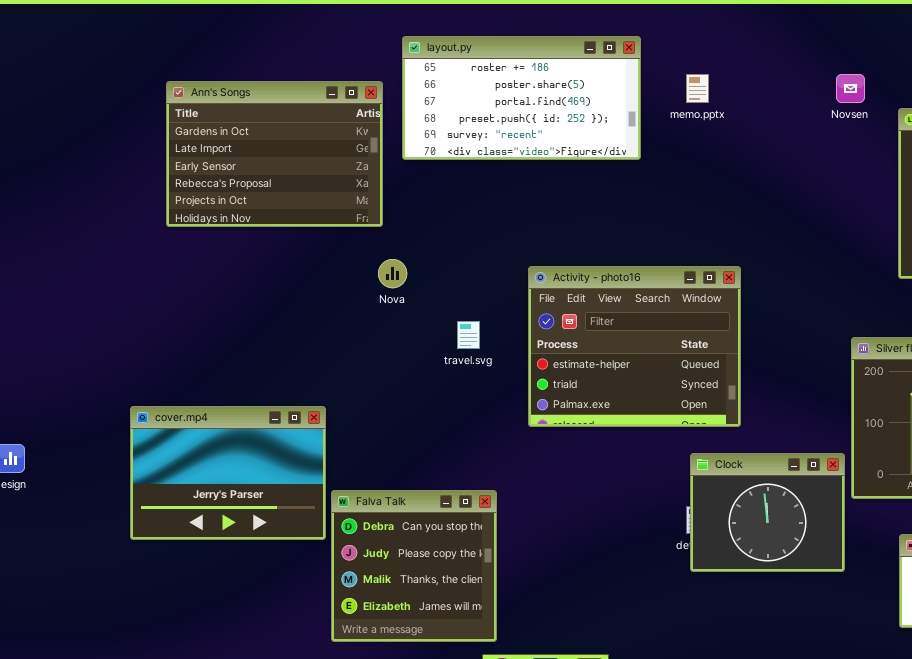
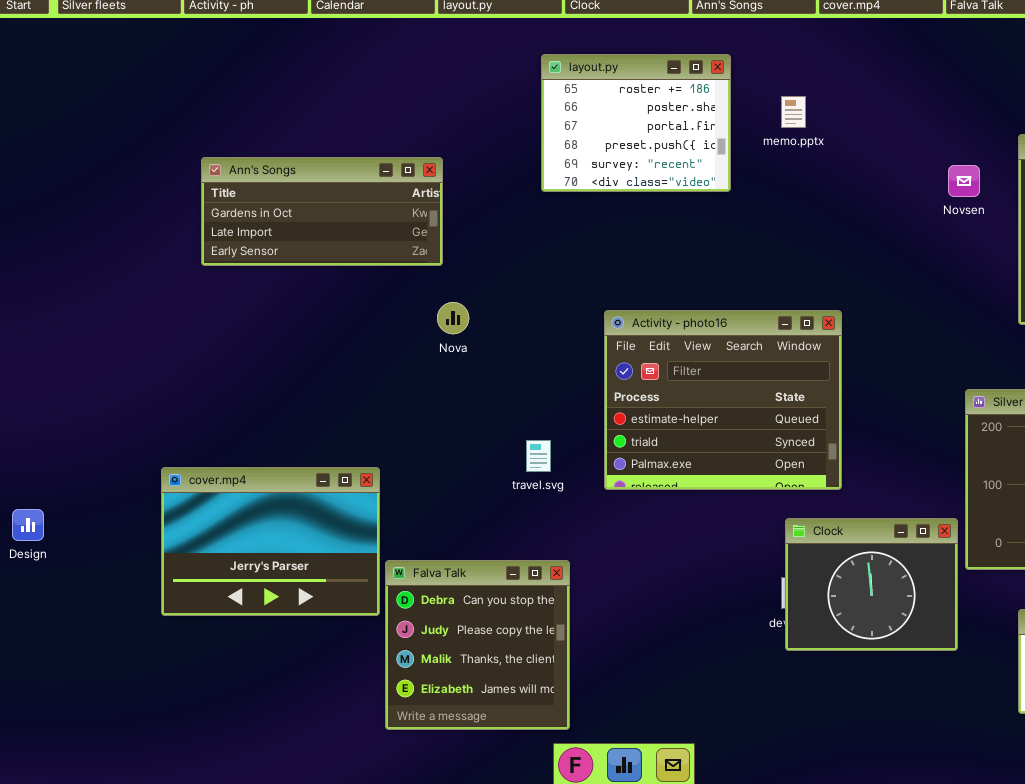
layout.py: [402,36,641,160] -> [541,54,731,192], resized
Novsen: [836,74,865,103] -> [948,165,980,197], moved
Ann's Songs: [166,81,383,227] -> [201,157,443,266], resized
travel.svg: [457,321,480,349] -> [526,440,551,472], moved

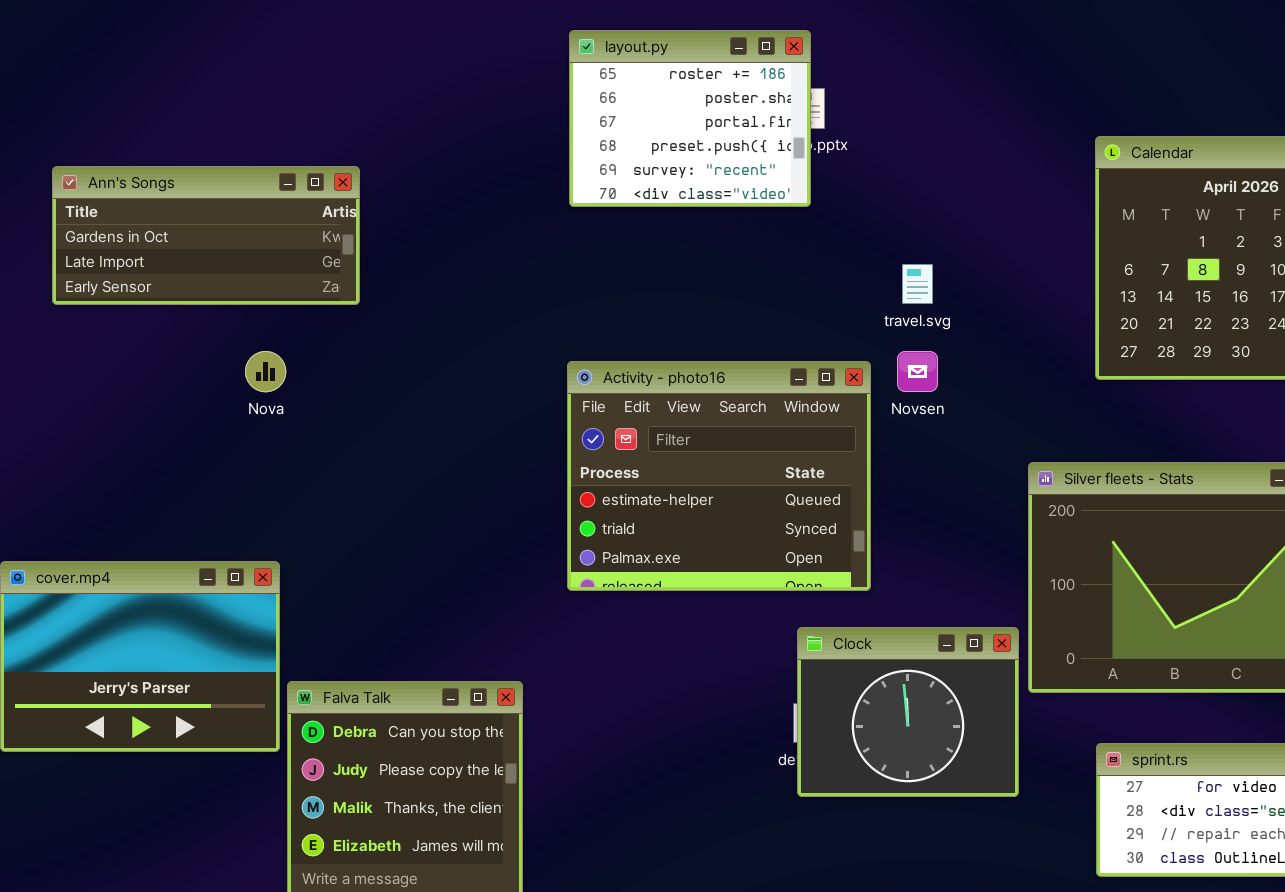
layout.py: [541,54,731,192] -> [569,30,811,207], moved
Novsen: [948,165,980,197] -> [897,351,938,392], moved
Nova: [437,302,469,334] -> [245,351,286,392], moved
travel.svg: [526,440,551,472] -> [902,264,933,304], moved

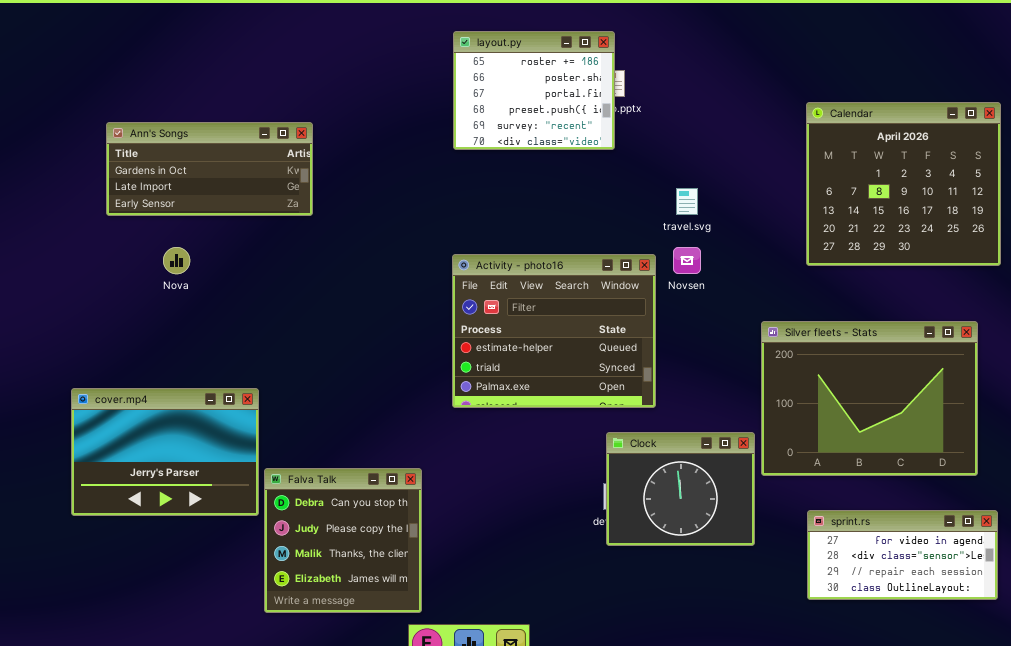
Nova: [245,351,286,392] -> [163,247,190,274], moved

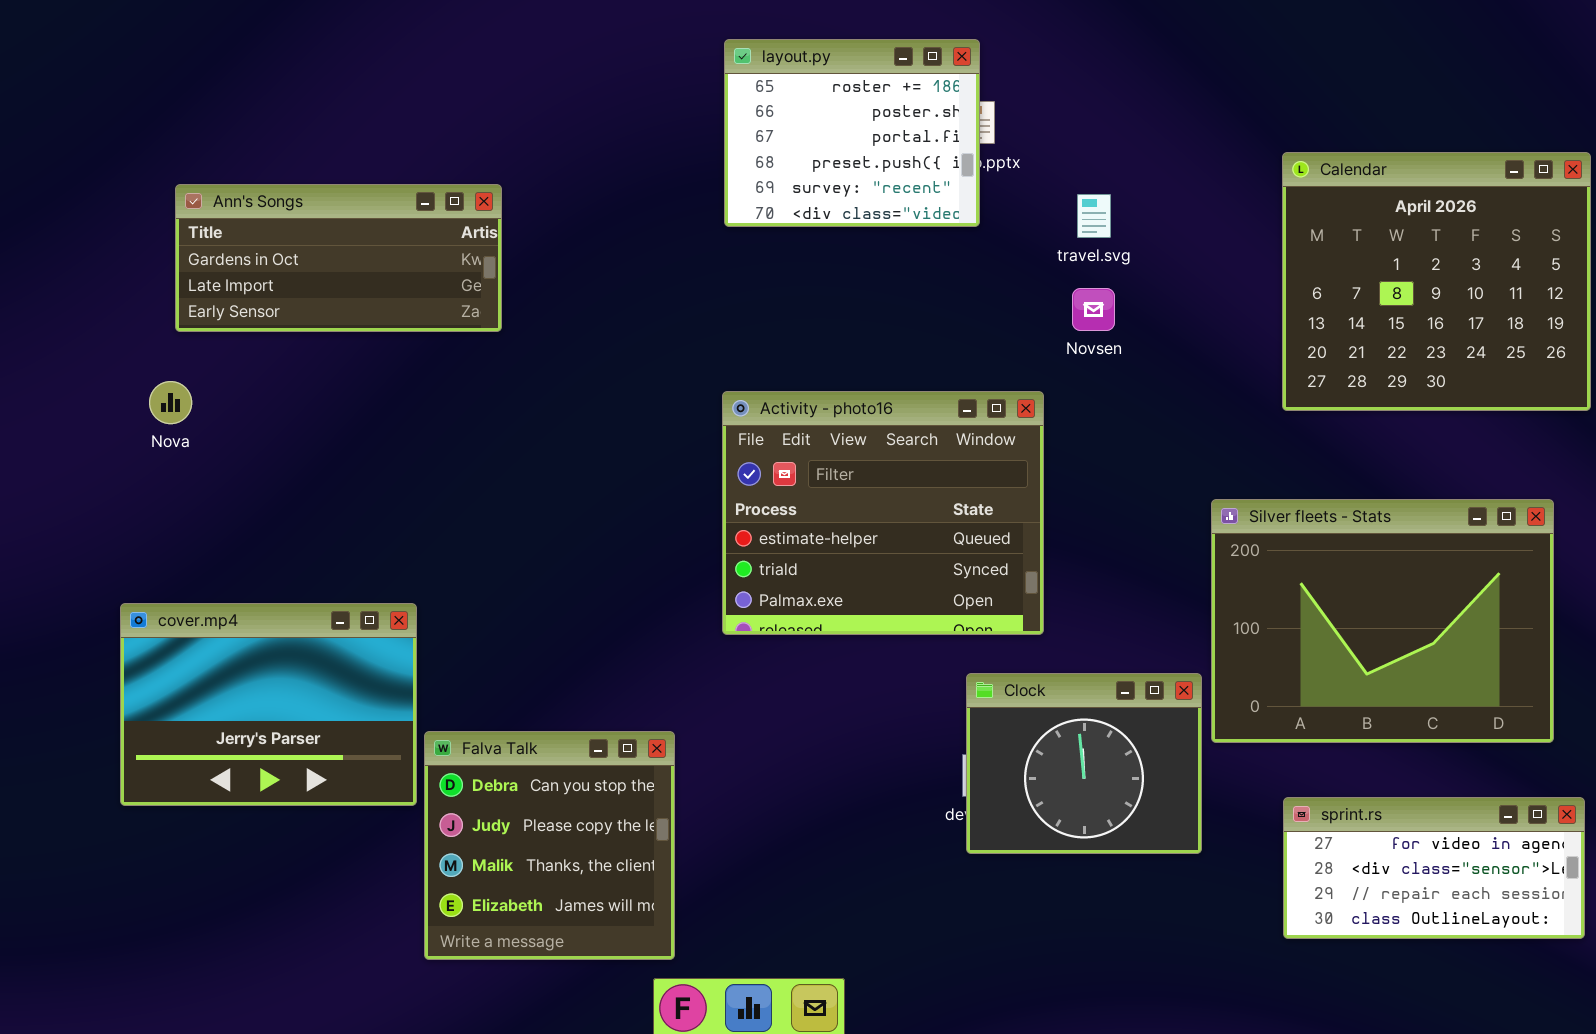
travel.svg: [676,188,698,215] -> [1077,194,1111,238], moved
Nova: [163,247,190,274] -> [149,381,192,424], moved
Novsen: [673,247,701,274] -> [1072,288,1115,331], moved

